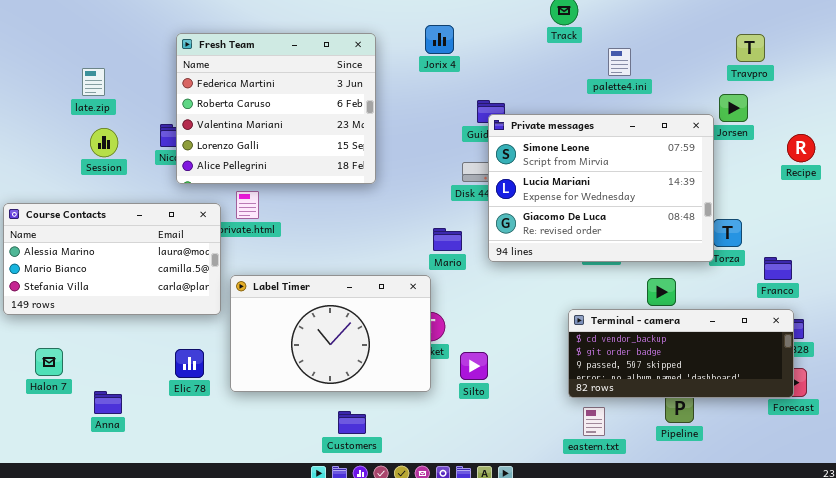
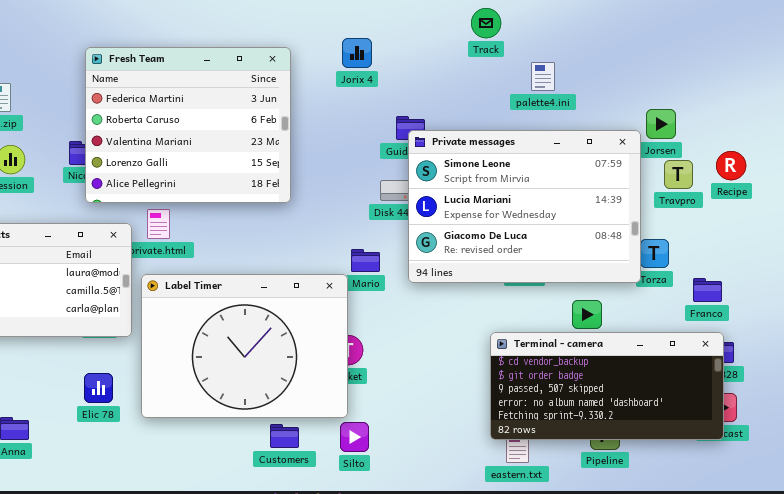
Travpro: [736,34,765,62] -> [664,160,693,189], moved
Label Timer: [230,275,431,392] -> [141,274,348,418], resized
Terminal - camera: [568,309,794,398] -> [490,332,724,440], resized
Silto: [460,352,488,380] -> [340,422,369,452], moved
Customers: [338,411,366,434] -> [270,424,299,448], moved

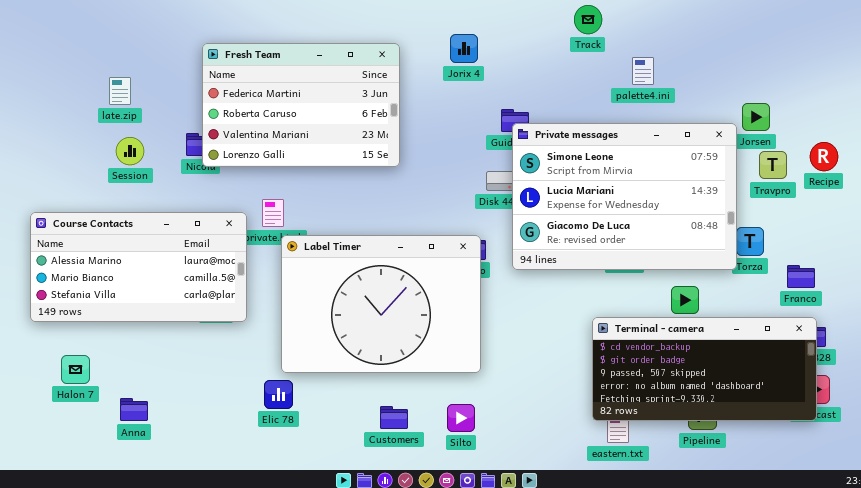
Fresh Team: [85,47,291,203] -> [202,43,400,167], resized
Label Timer: [141,274,348,418] -> [281,235,481,373], moved
Elic 78: [84,373,113,403] -> [264,380,293,409], moved

